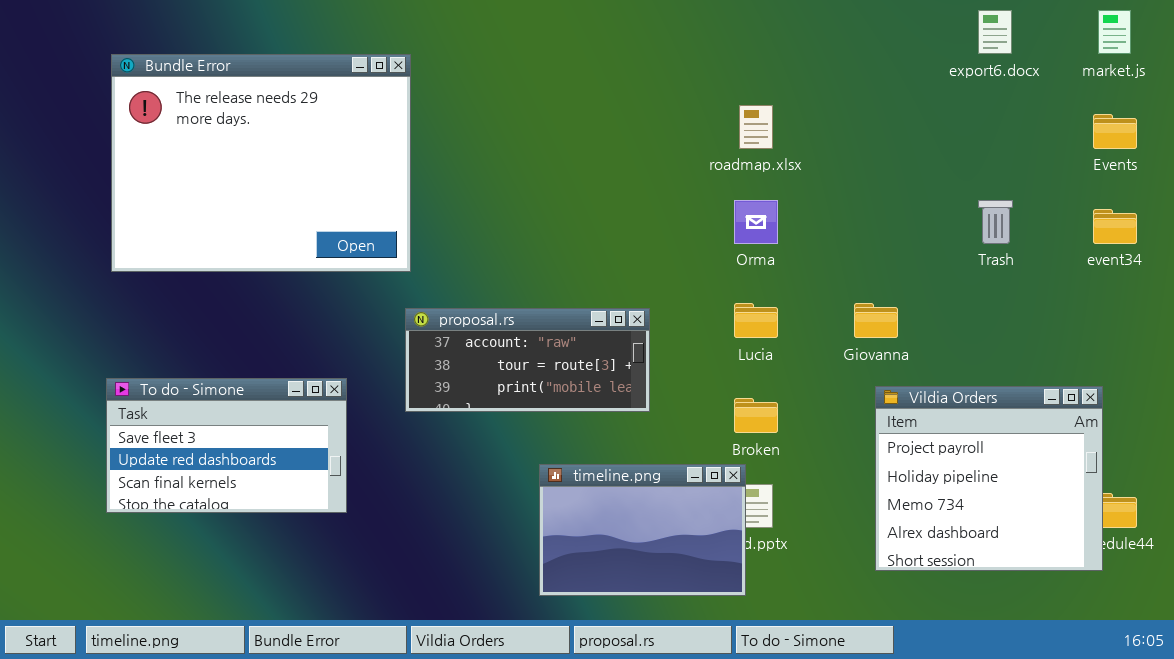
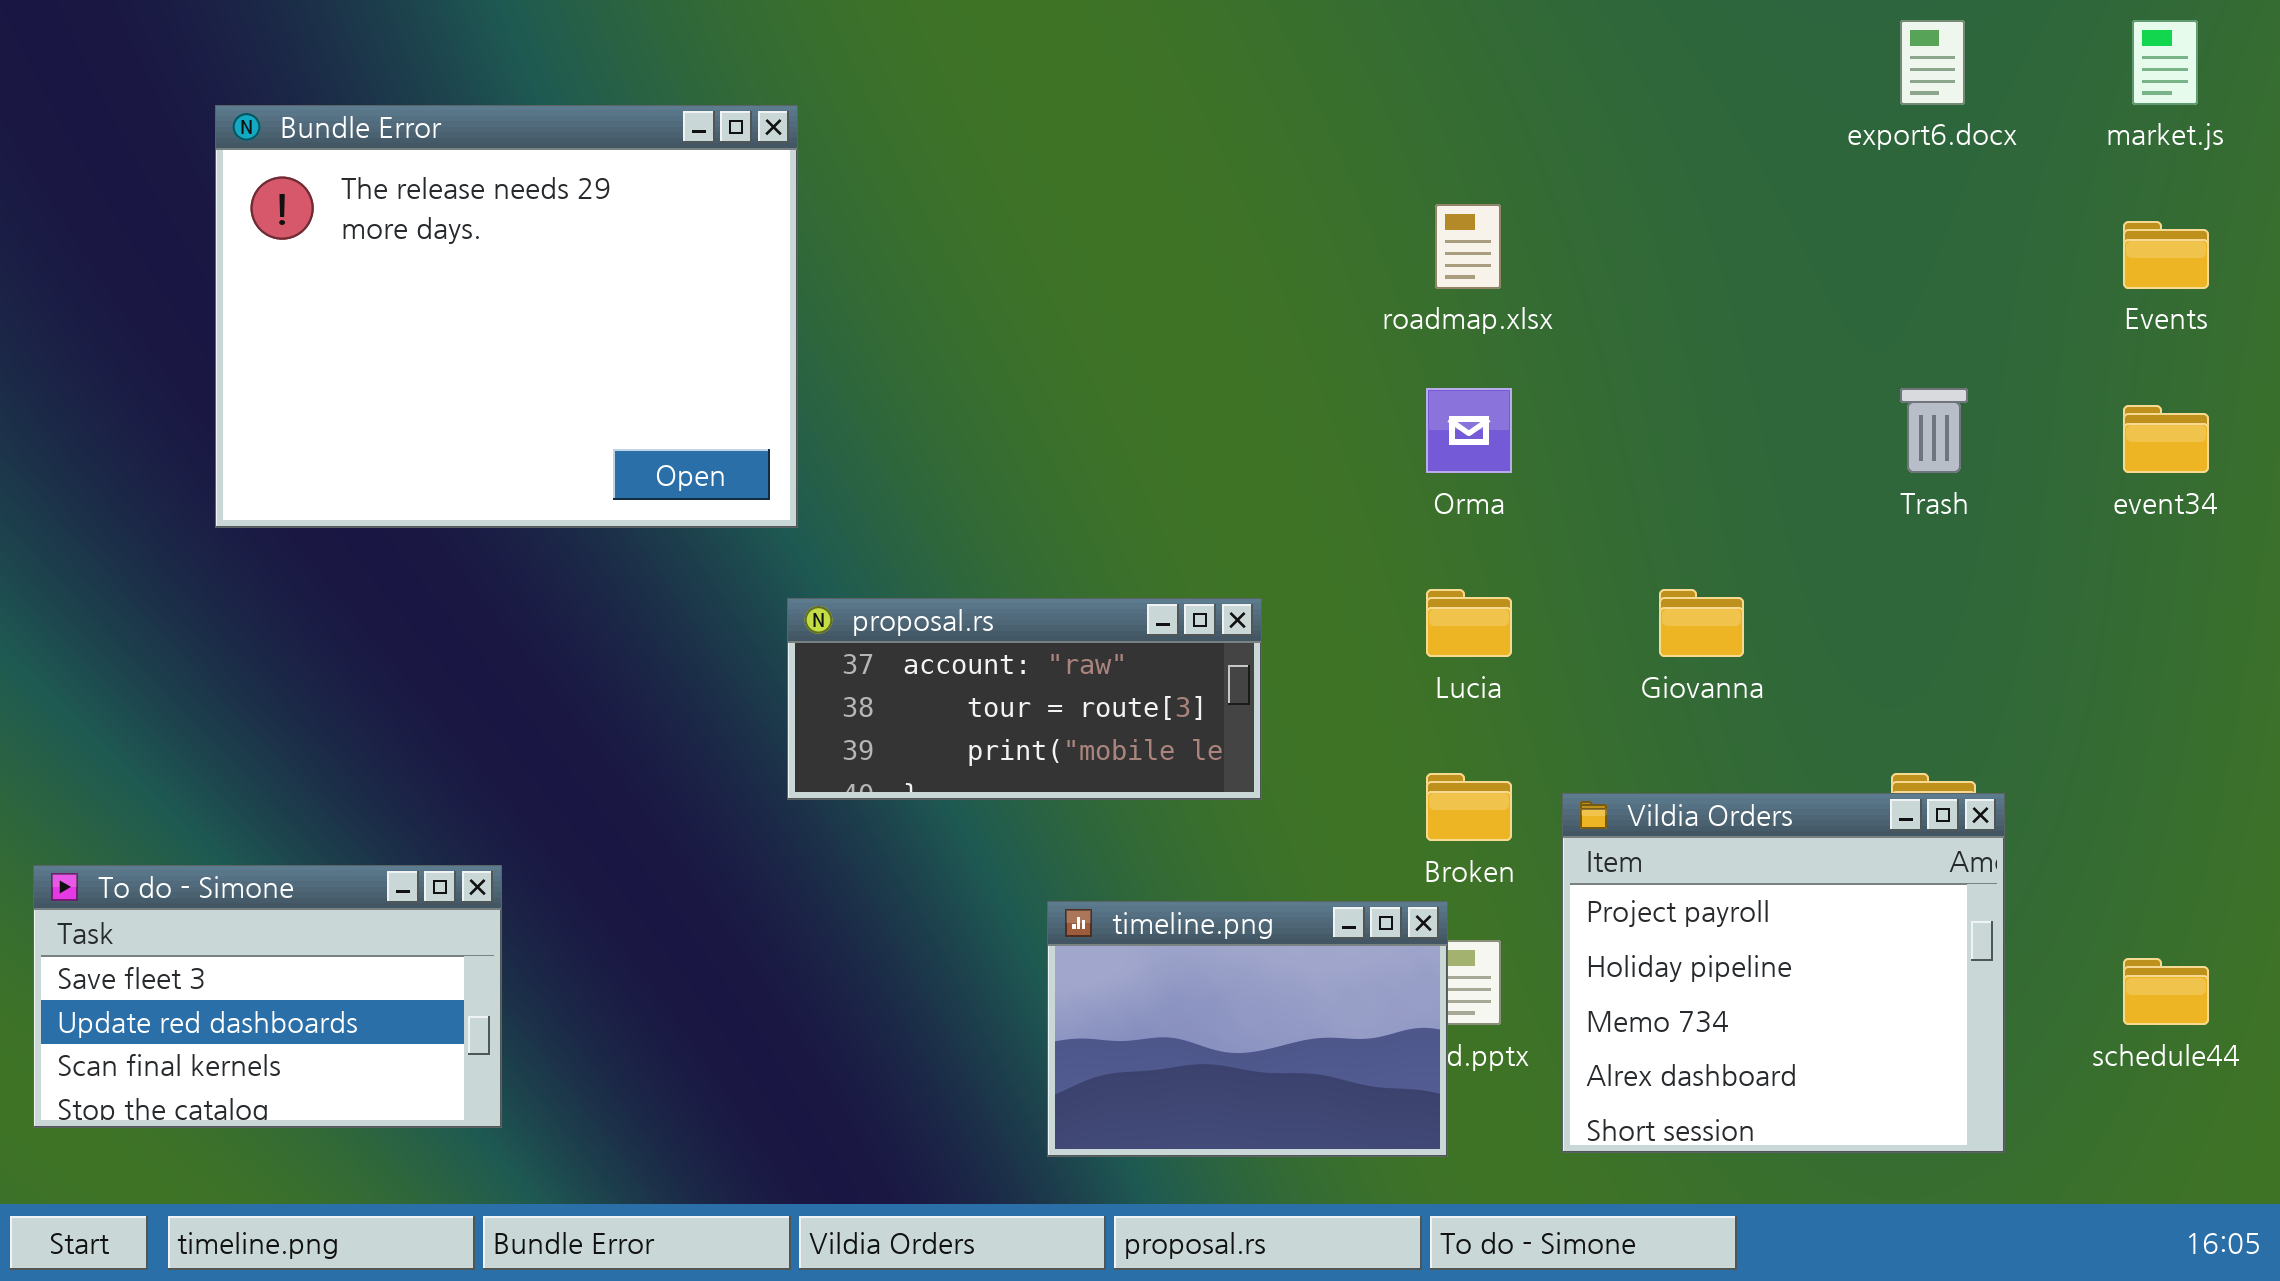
To do - Simone: [106,378,347,513] -> [33,865,502,1128], moved
Vildia Orders: [875,386,1103,571] -> [1562,793,2005,1153], moved

